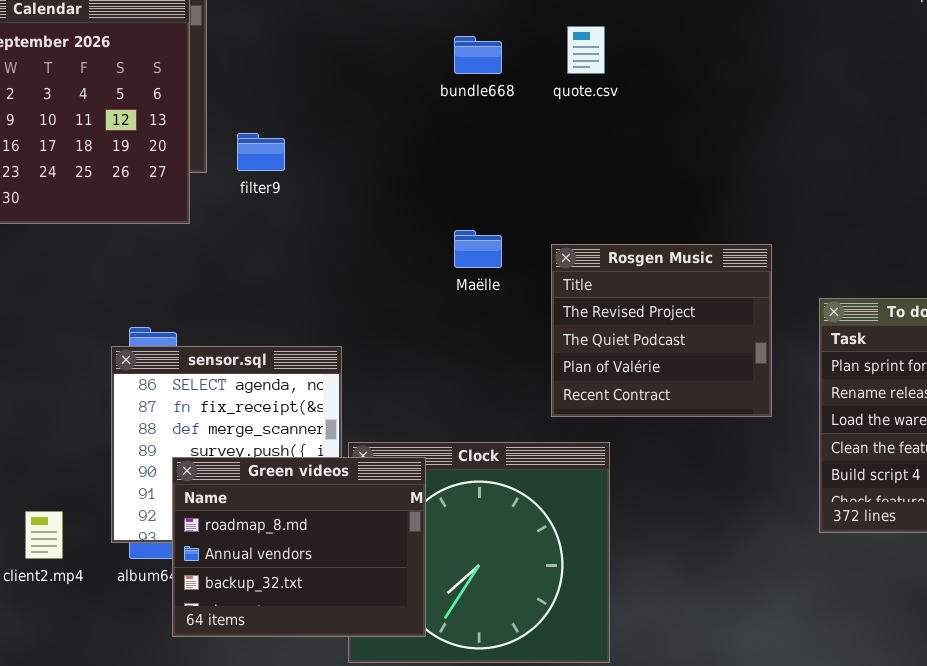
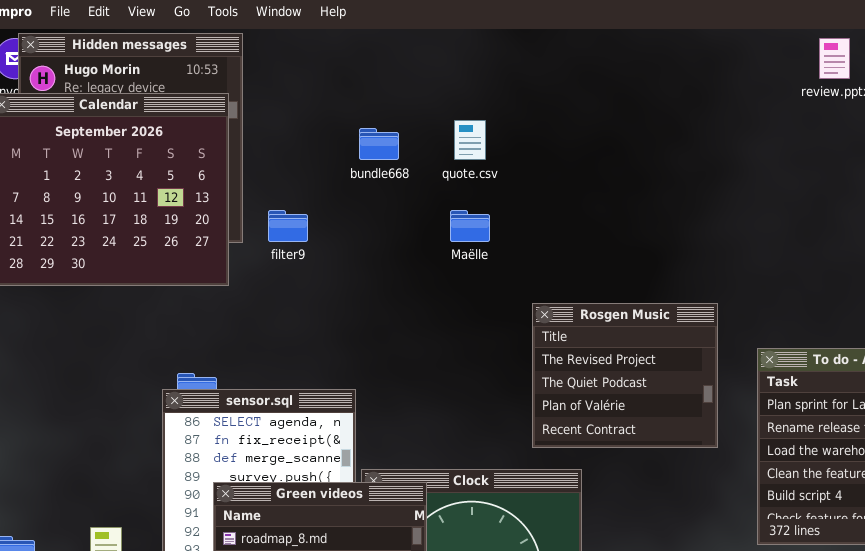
quote.csv: [567,26,605,74] -> [454,120,486,160], moved
bundle668: [454,36,502,74] -> [359,128,399,160], moved
Maëlle: [454,230,502,268] -> [450,210,490,242], moved

